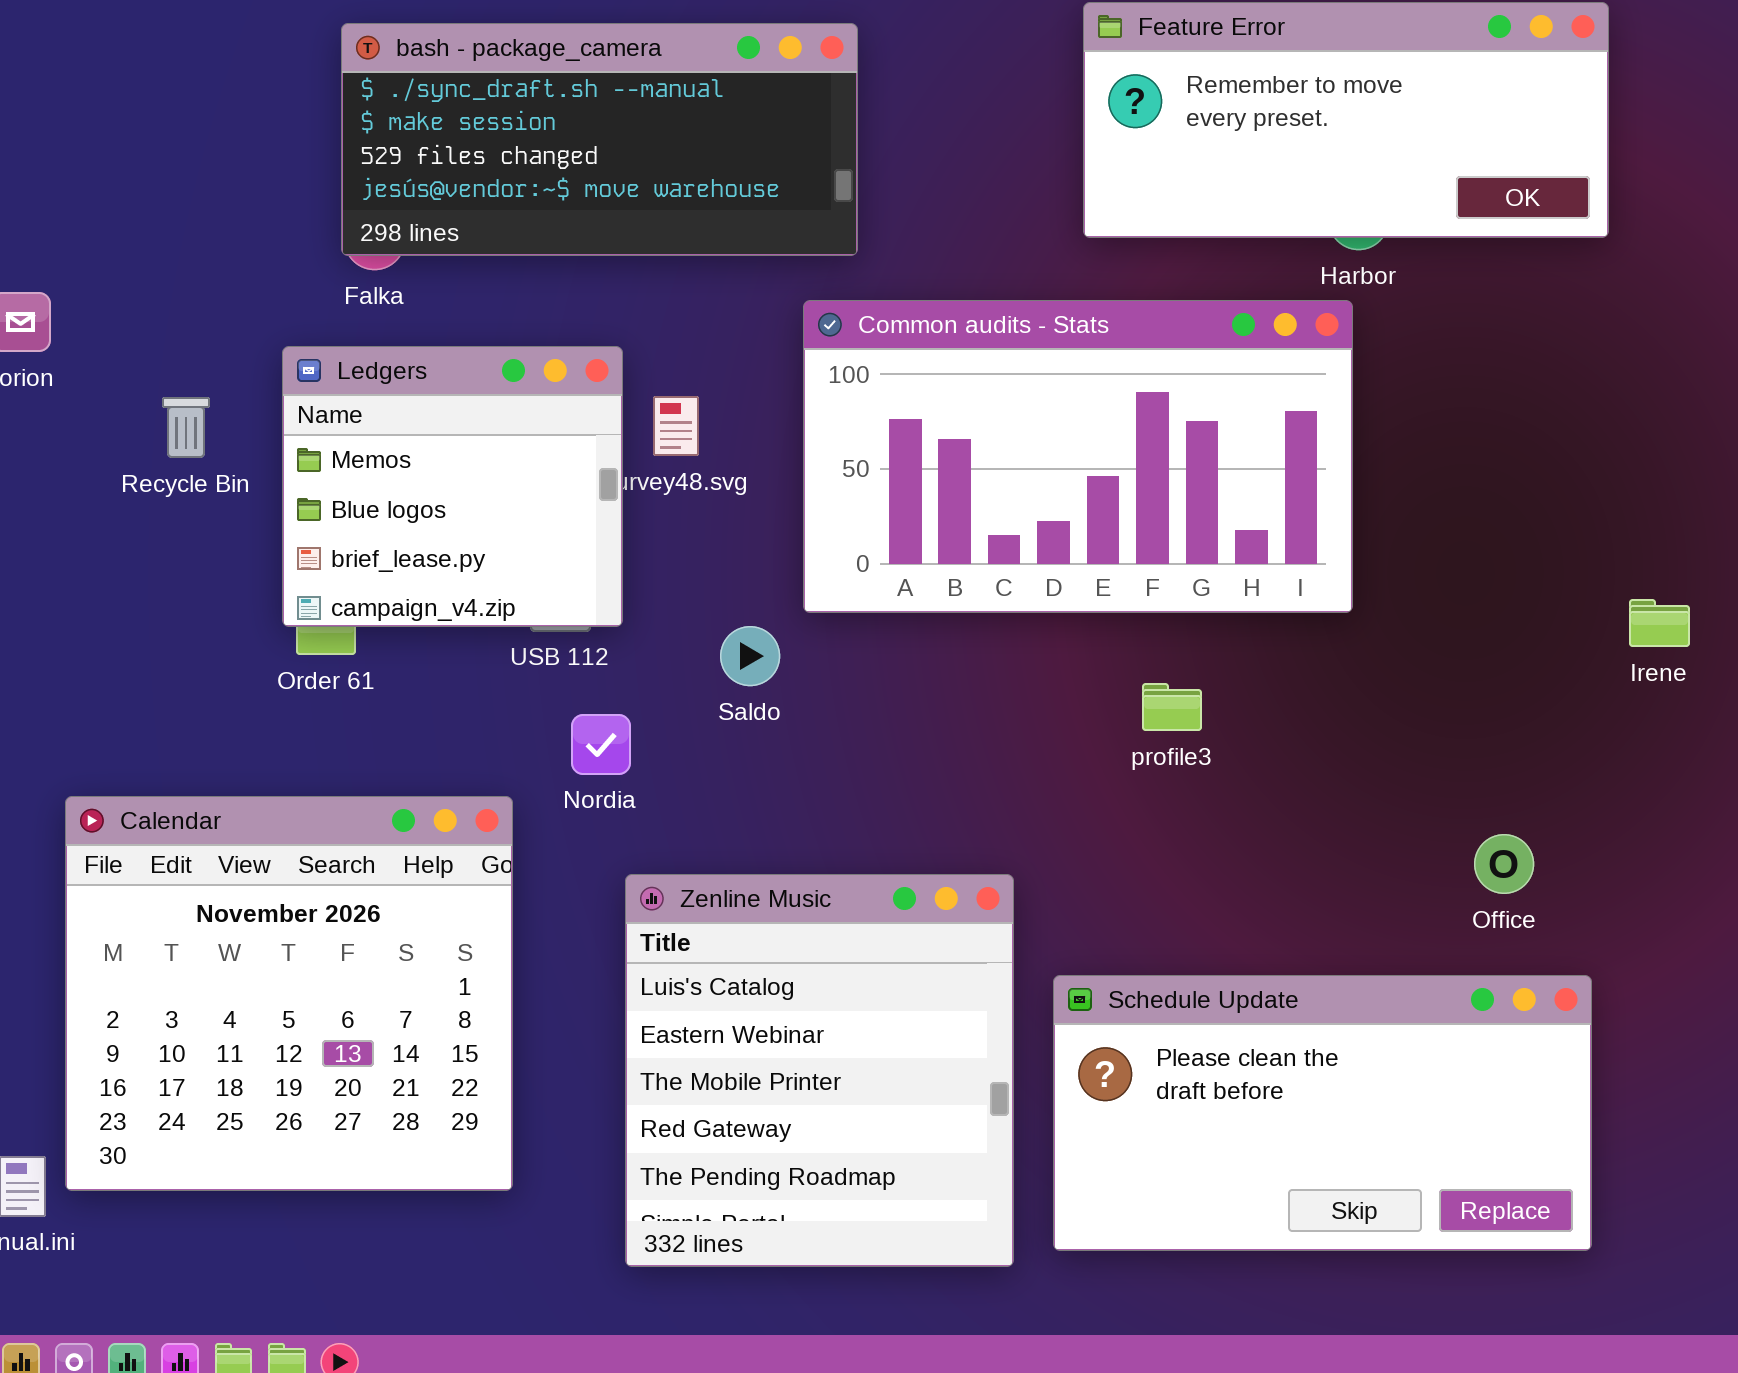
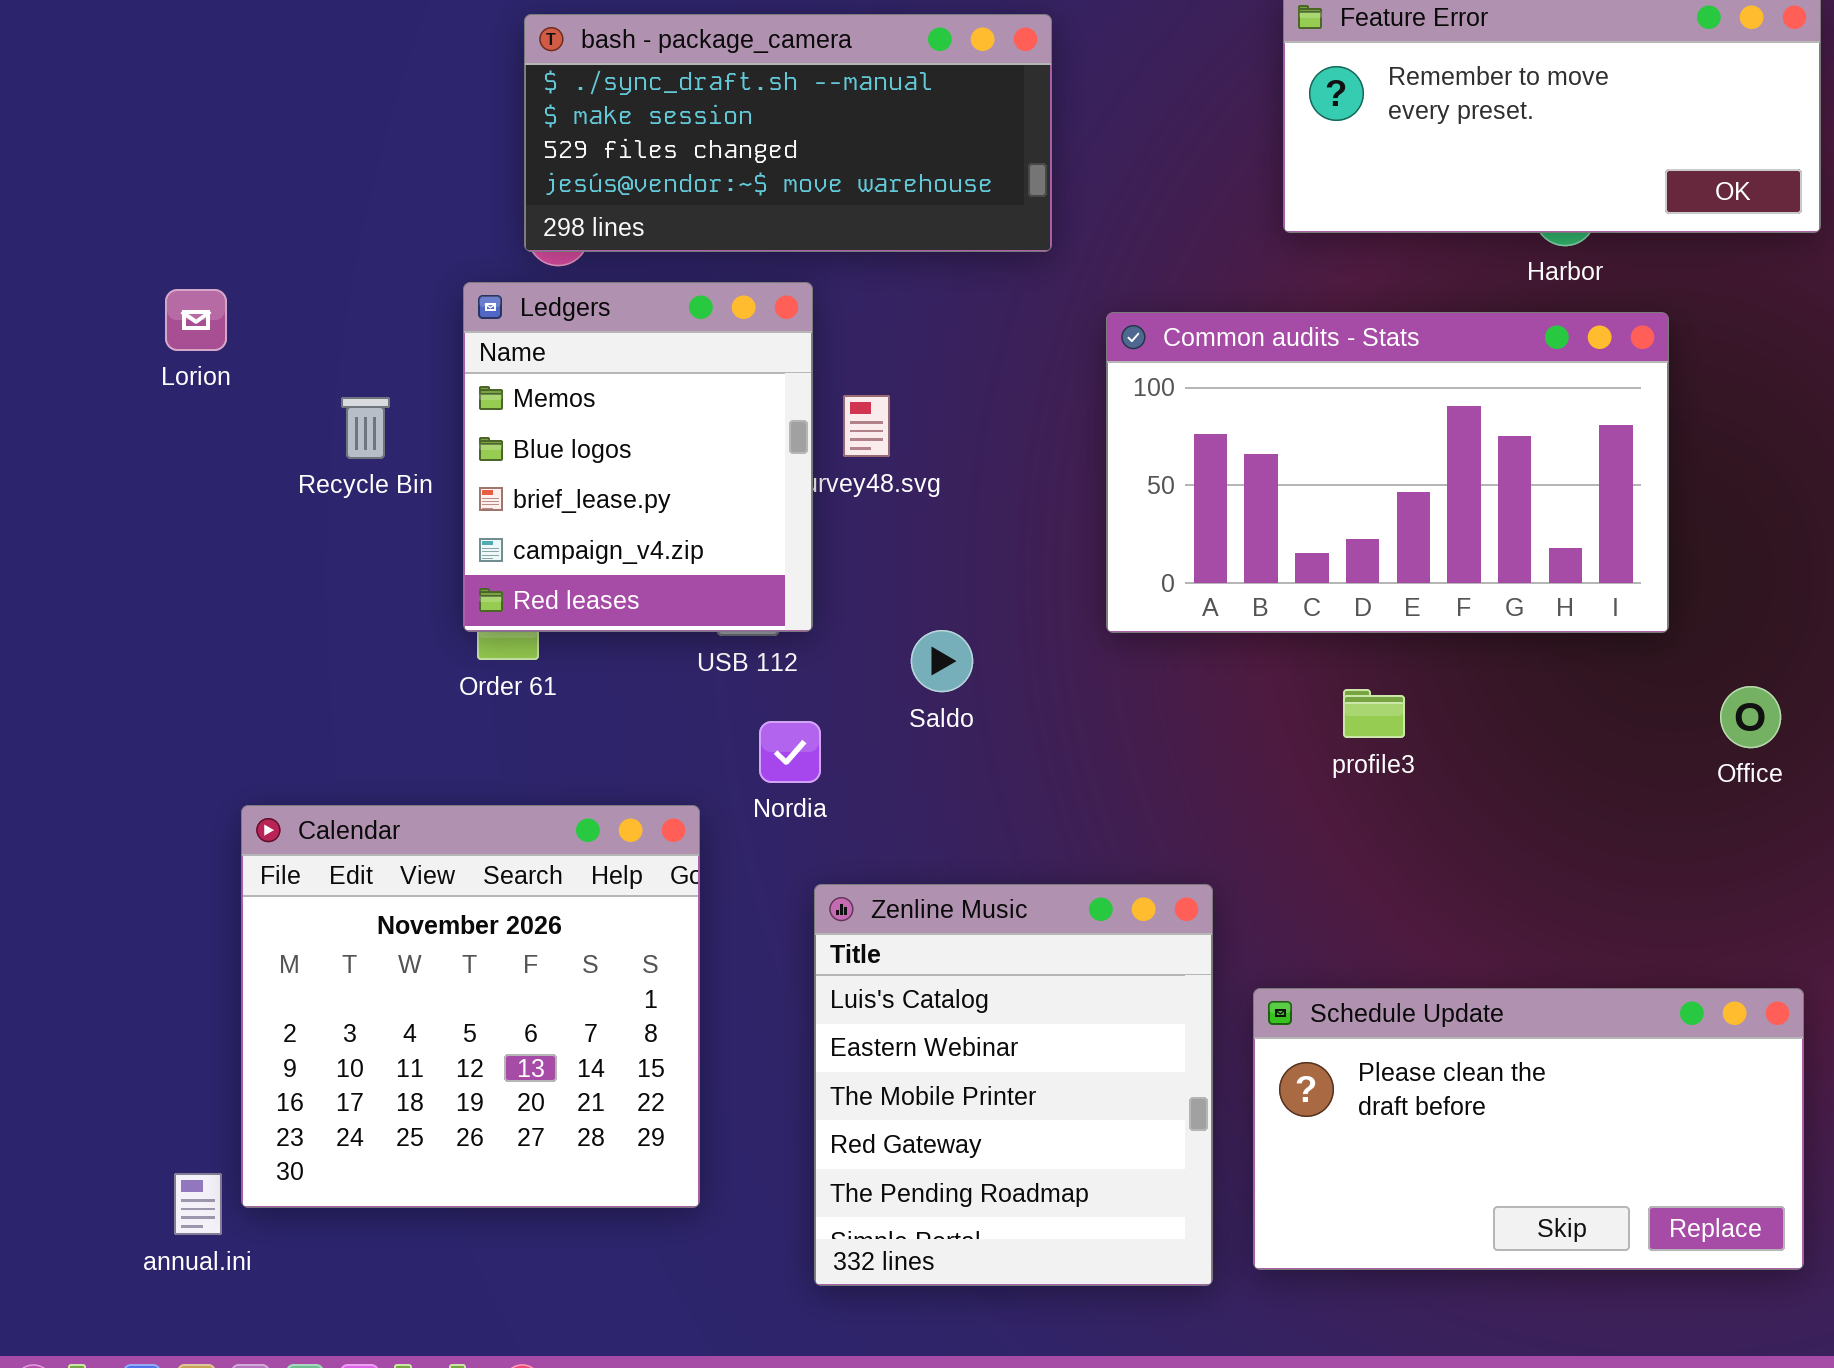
Common audits - Stats: [803,300,1353,613] -> [1106,312,1669,633], moved
Ledgers: [282,346,623,627] -> [463,282,813,632], resized
Office: [1474,834,1534,894] -> [1720,686,1781,748], moved

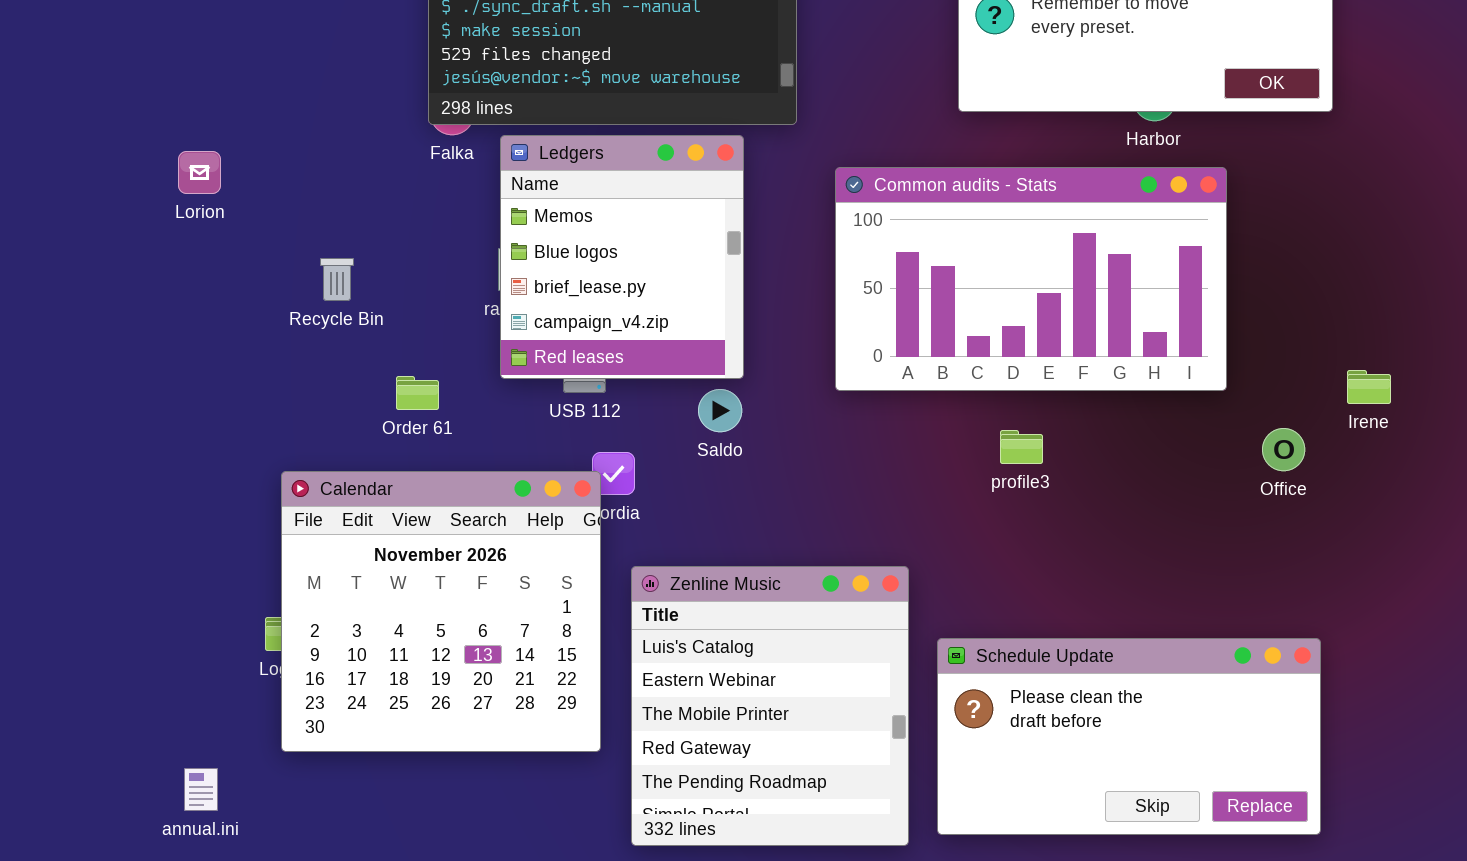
Ledgers: [463,282,813,632] -> [500,135,744,379], moved
Recycle Bin: [341,397,390,459] -> [320,258,354,301], moved
Calendar: [241,805,700,1208] -> [281,471,601,752], moved

